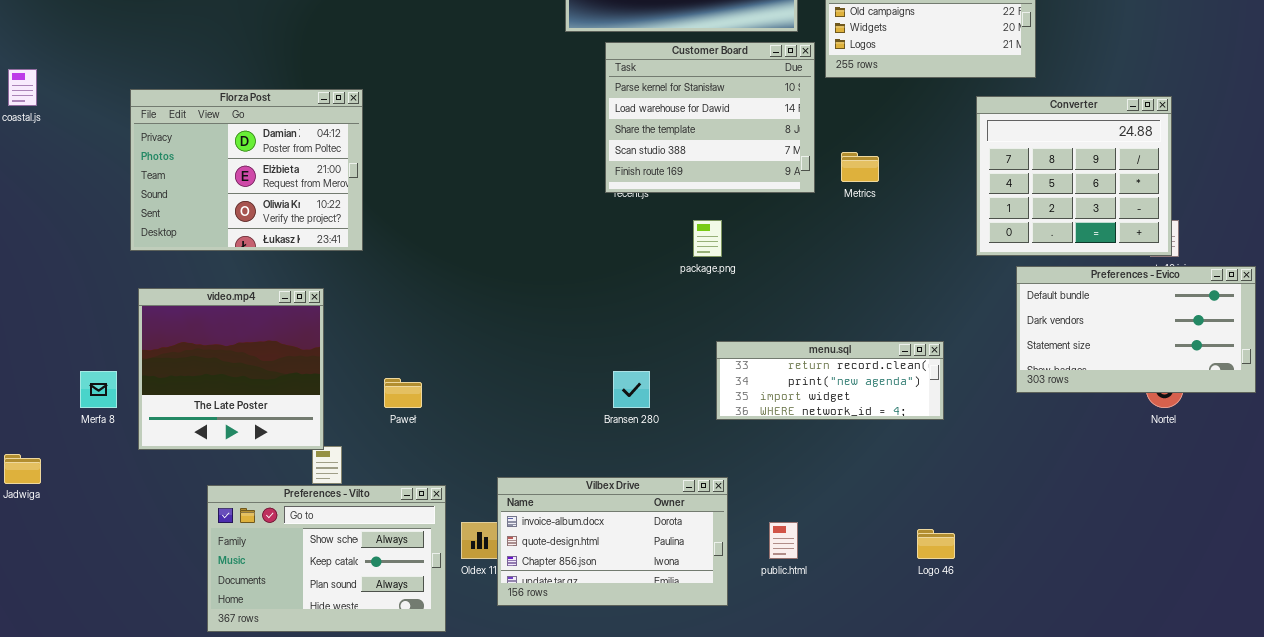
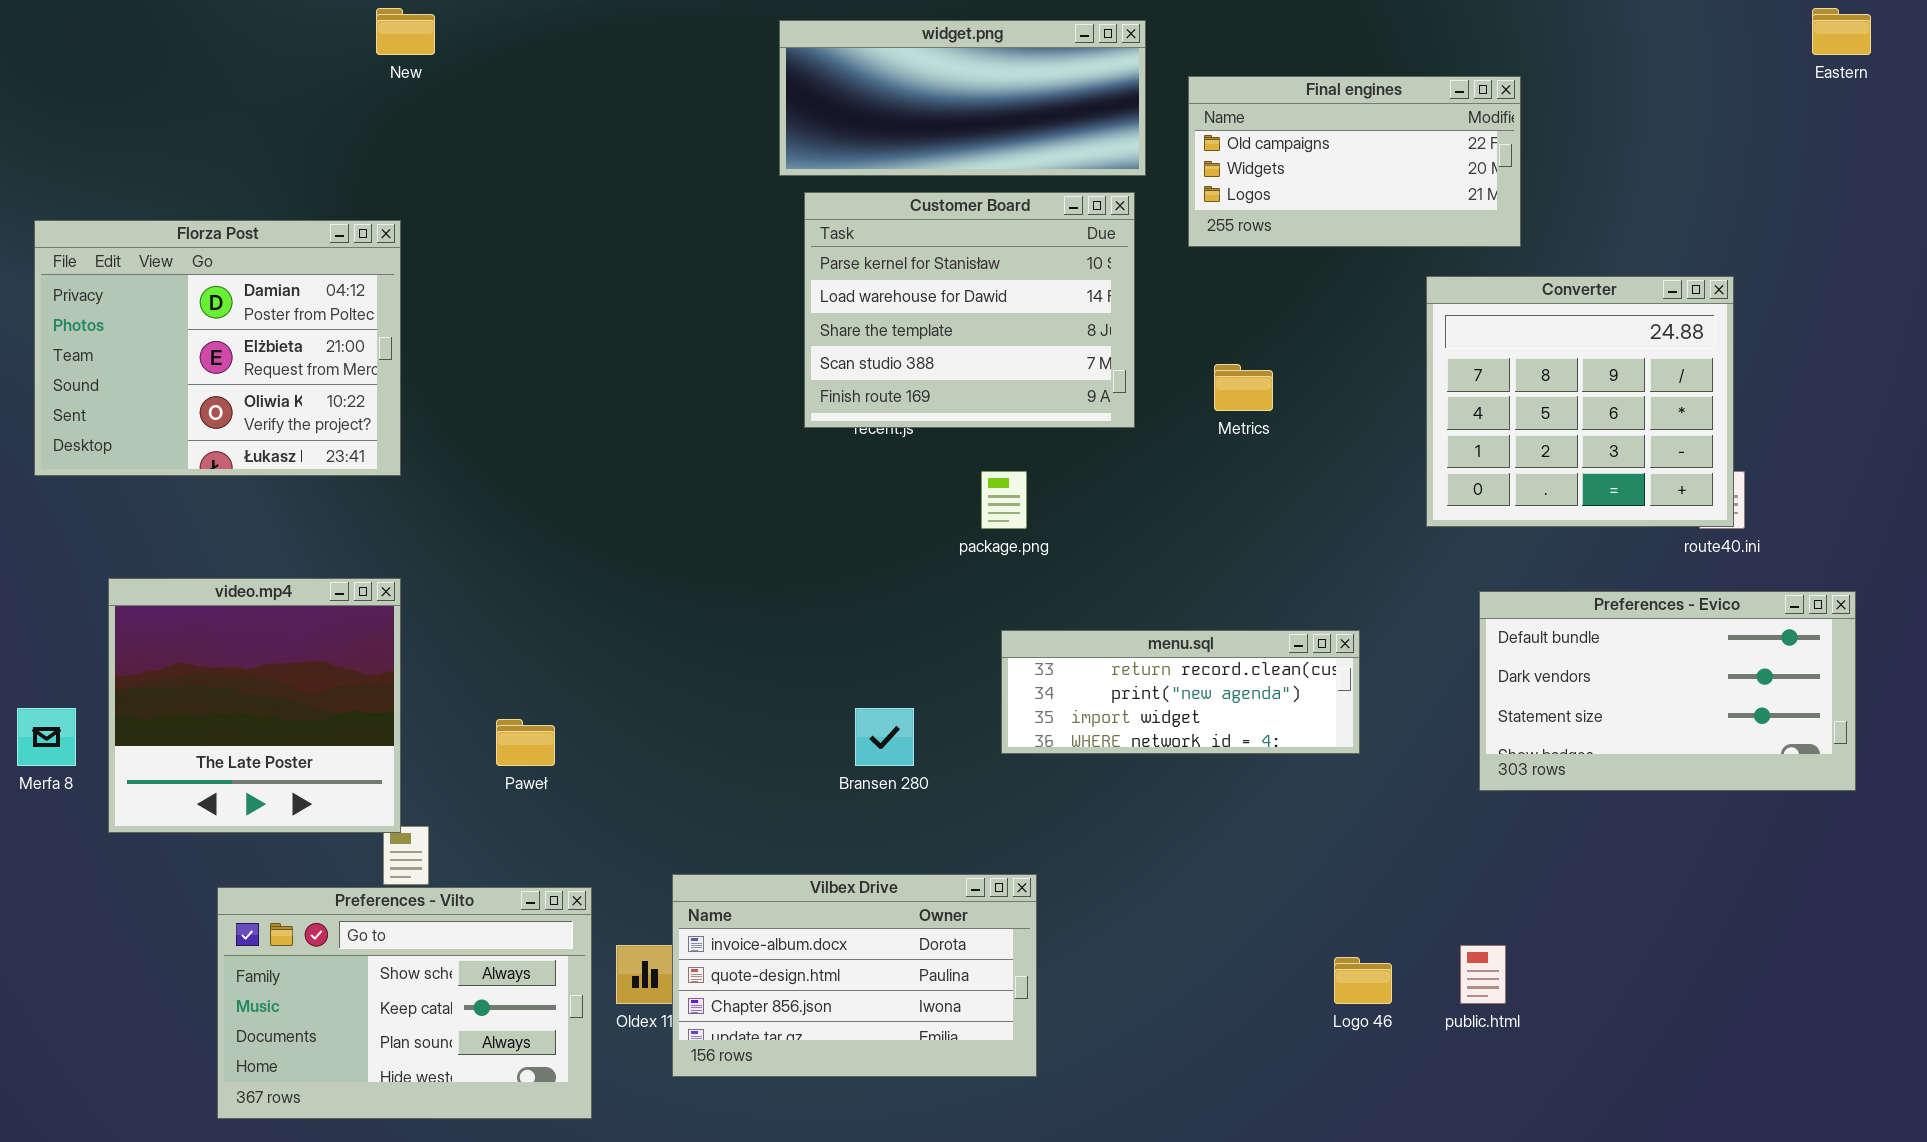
Customer Board: [605,42,815,193] -> [804,192,1135,428], moved
Florza Post: [130,89,363,251] -> [34,220,401,476], moved
Preferences - Evico: [1016,266,1256,393] -> [1479,591,1856,791], moved
menu.sql: [716,341,944,420] -> [1001,630,1360,754], moved
public.html: [769,522,798,559] -> [1460,945,1506,1004], moved

